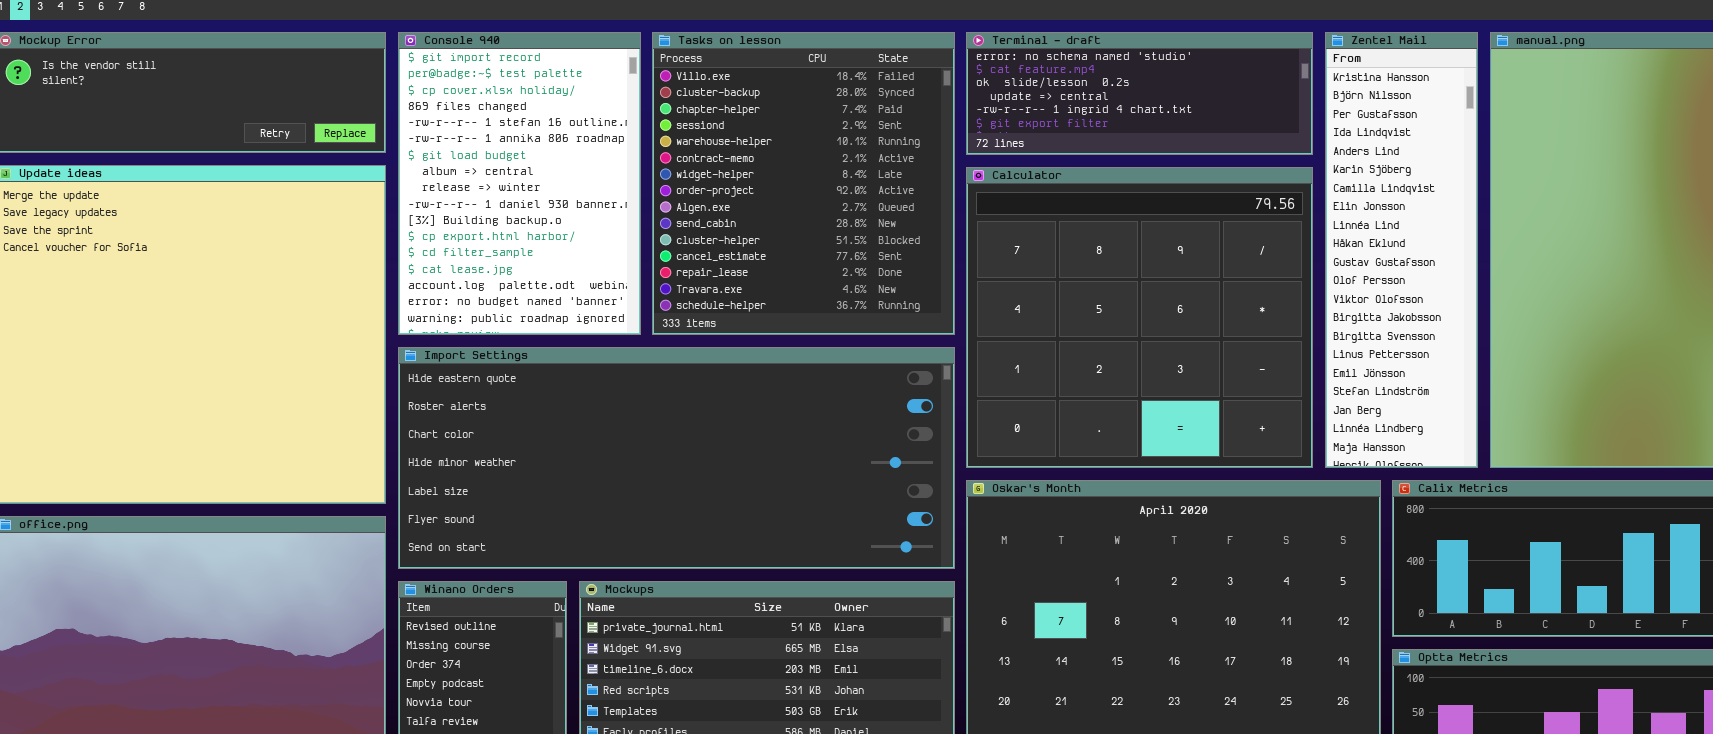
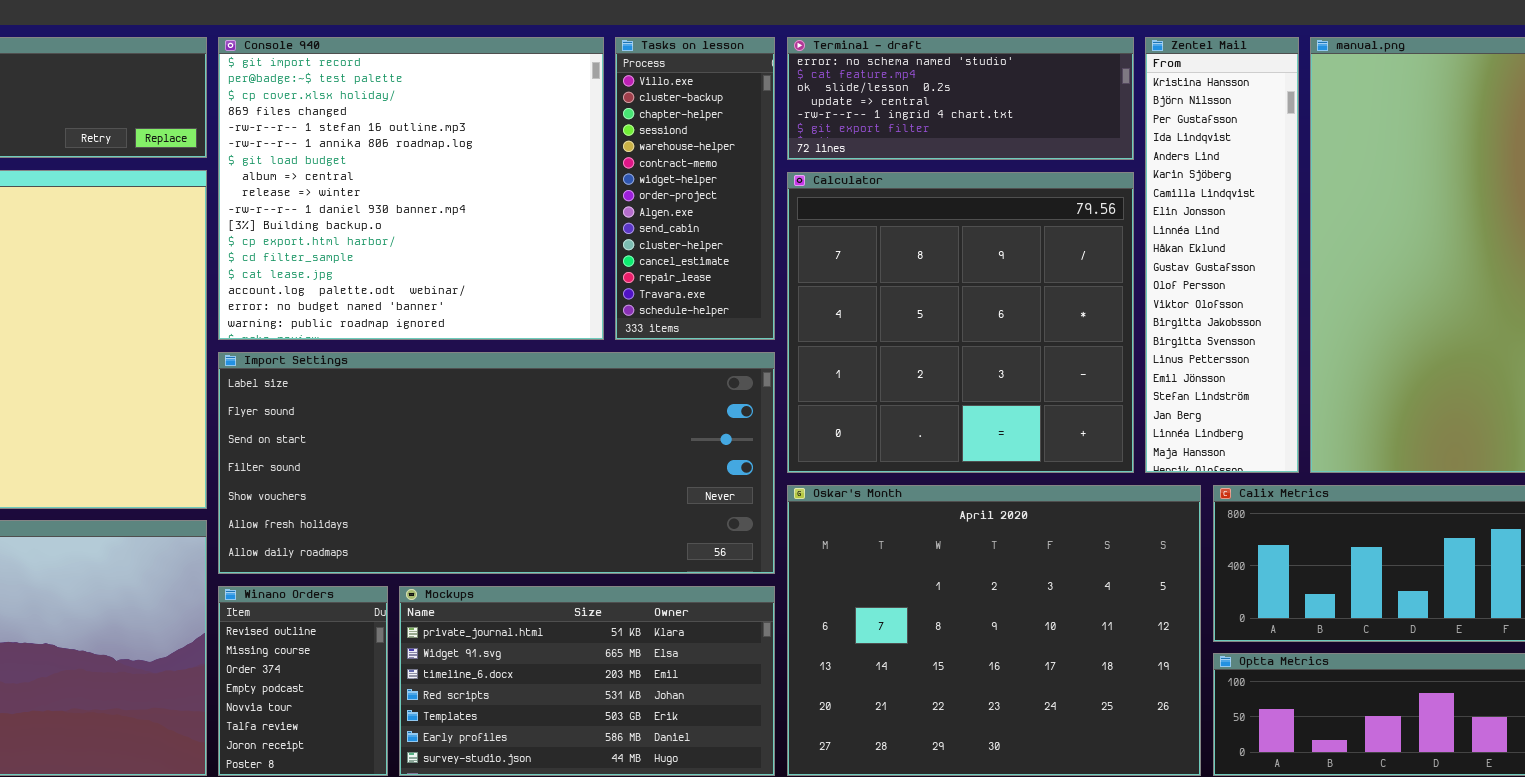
Console 940: [398,32,641,335] -> [218,37,604,340], resized
Tasks on lesson: [652,32,955,335] -> [615,37,775,340], resized
Import Settings: [398,347,955,569] -> [218,352,775,574], scrolled down 4 rows

